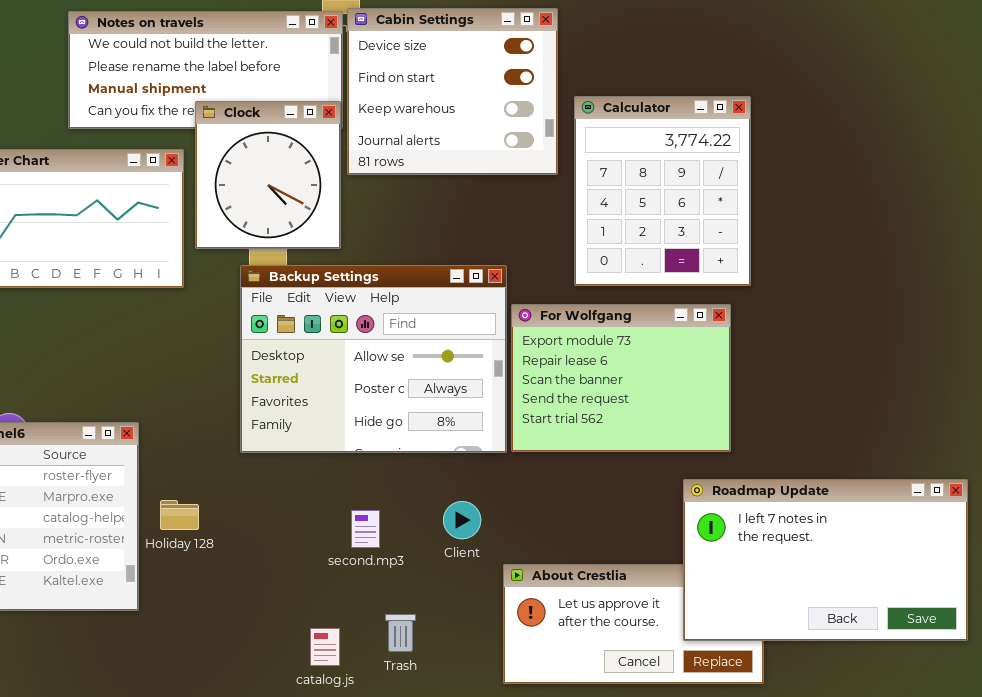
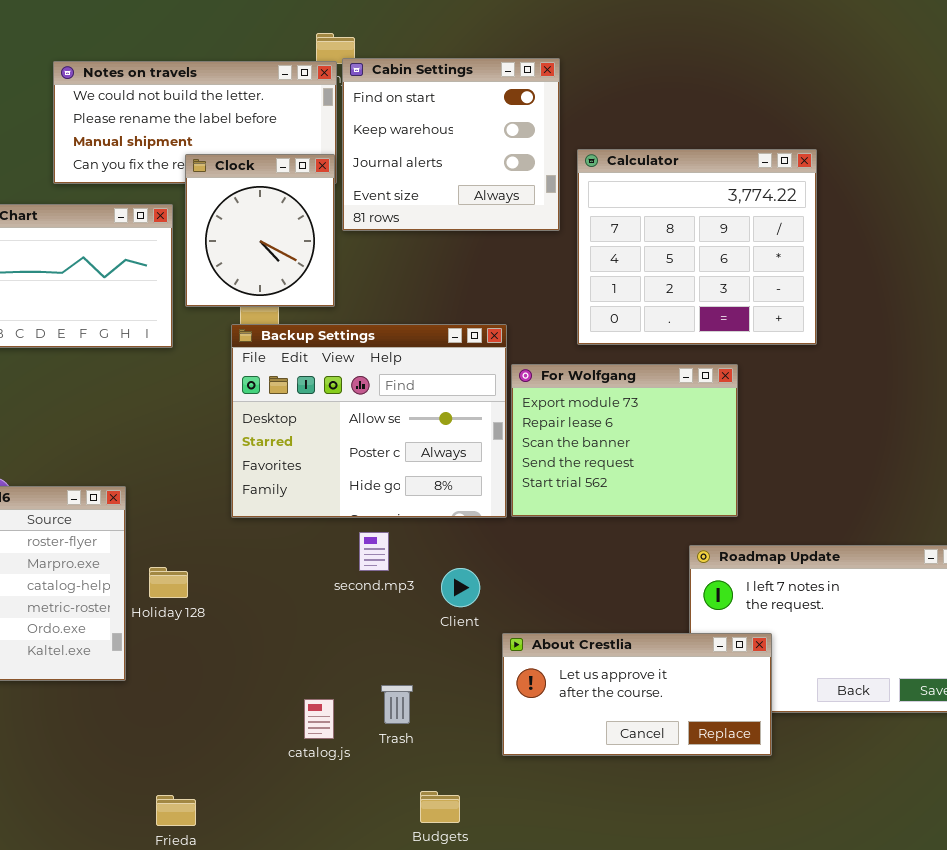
Cabin Settings: [347,8,558,175] -> [342,58,560,231], scrolled down 1 row
Calculator: [574,96,751,286] -> [577,149,817,345], resized
second.mp3: [351,510,380,548] -> [359,532,389,571], moved
About Crestlia: [503,564,764,684] -> [502,633,772,756], raised

